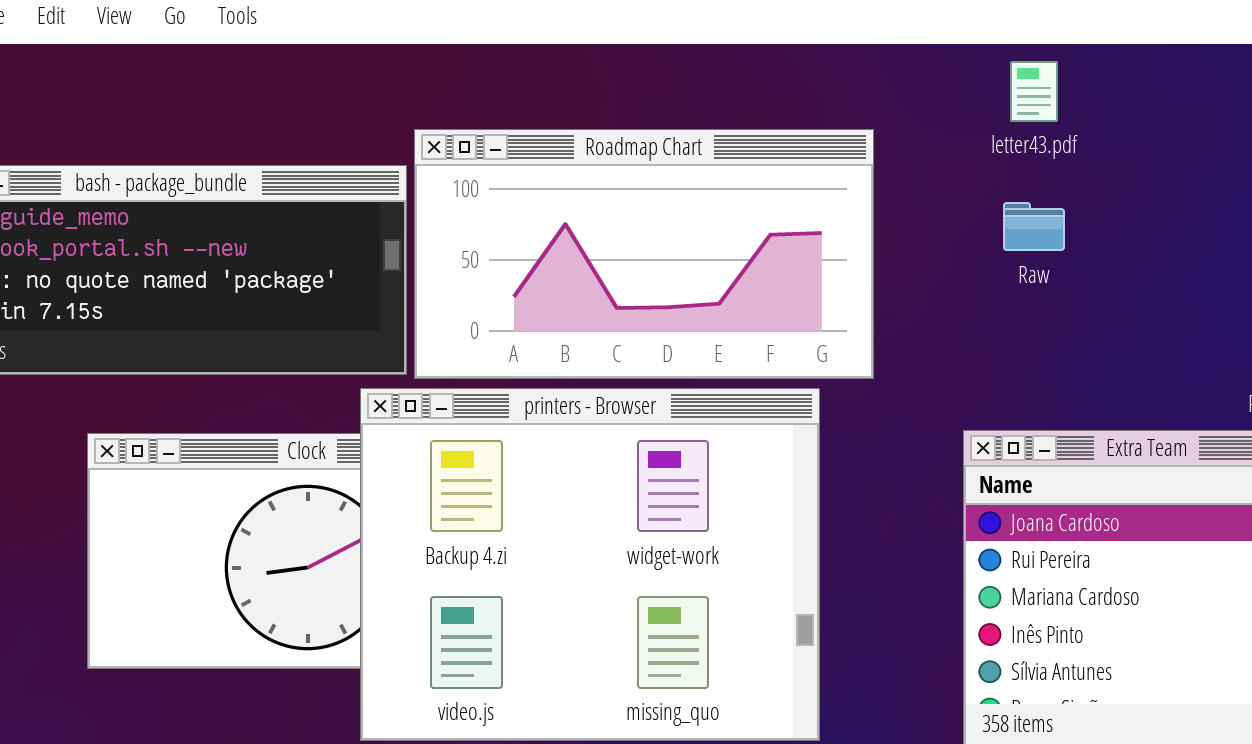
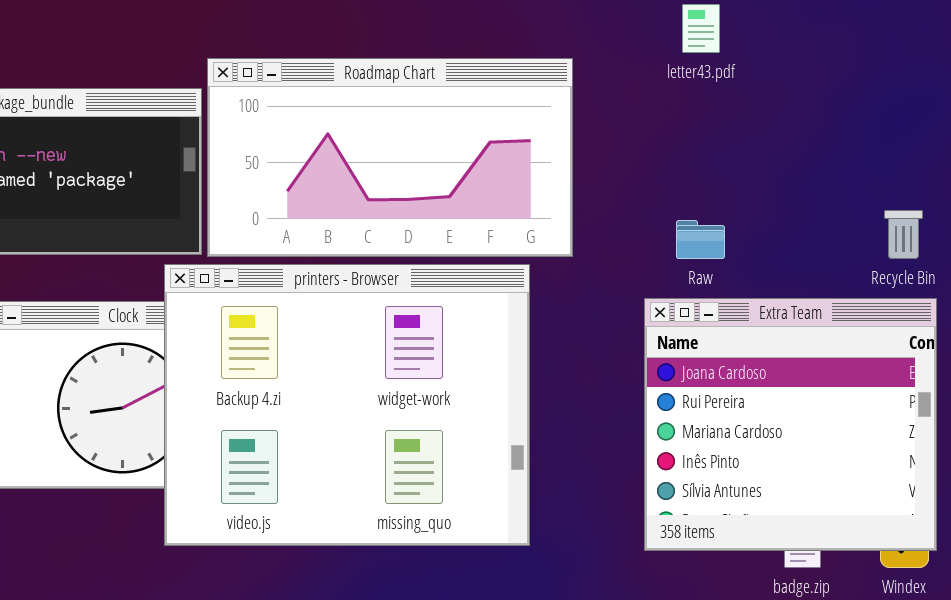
Raw: [1003,202,1065,251] -> [676,220,725,259], moved

